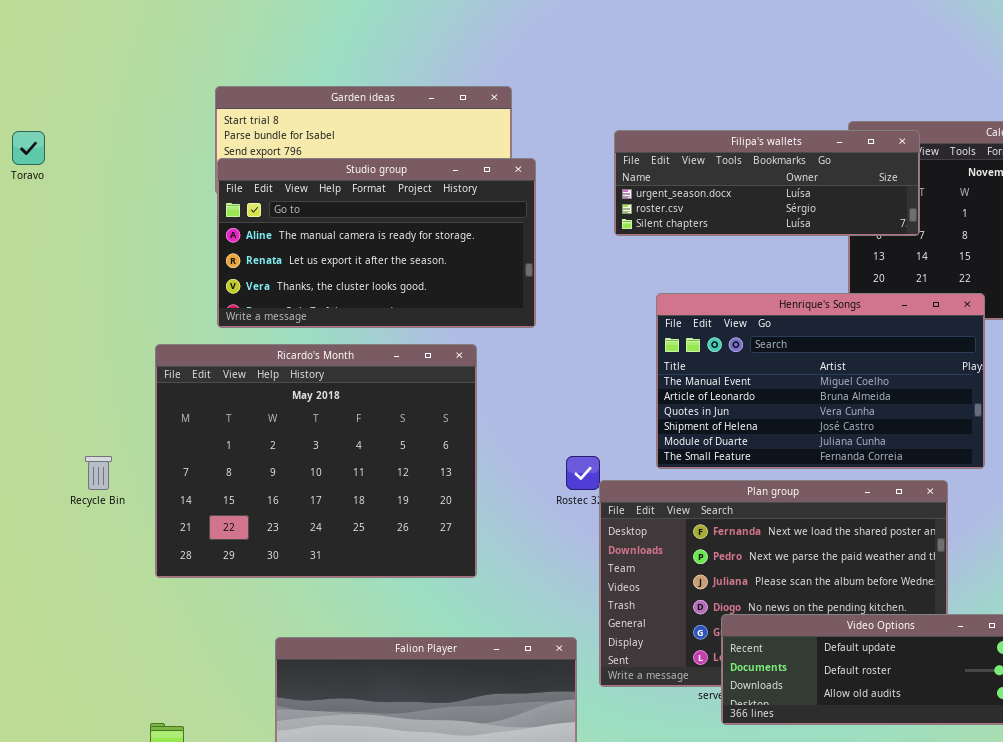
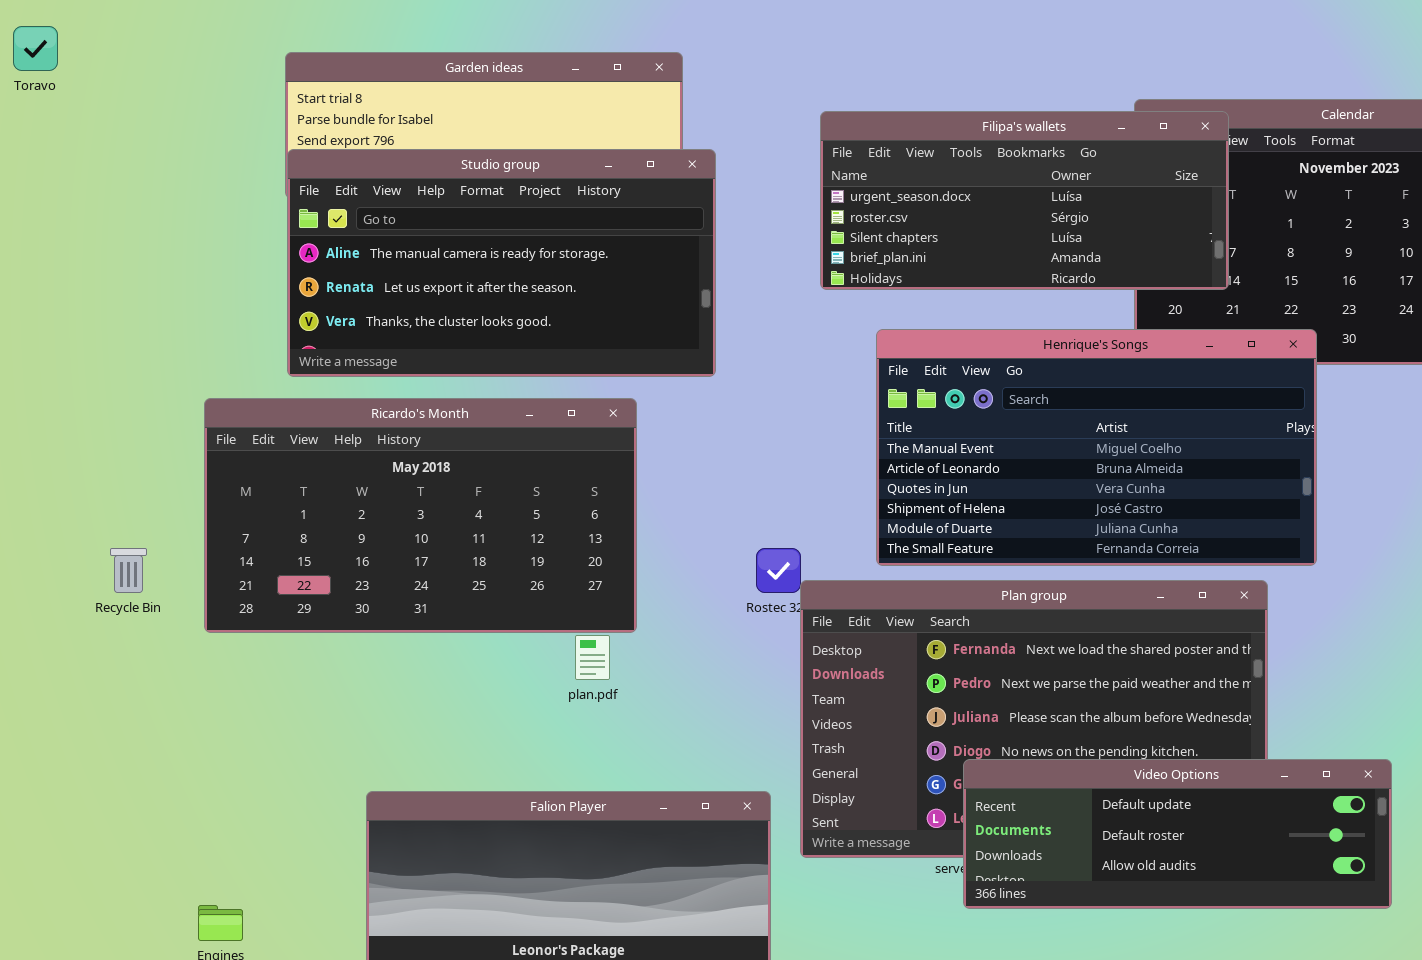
Filipa's wallets: [614,130,920,236] -> [820,111,1229,290], resized
Toravo: [12,131,45,165] -> [13,26,58,71], moved
Ricardo's Month: [155,344,477,578] -> [204,398,637,633], resized

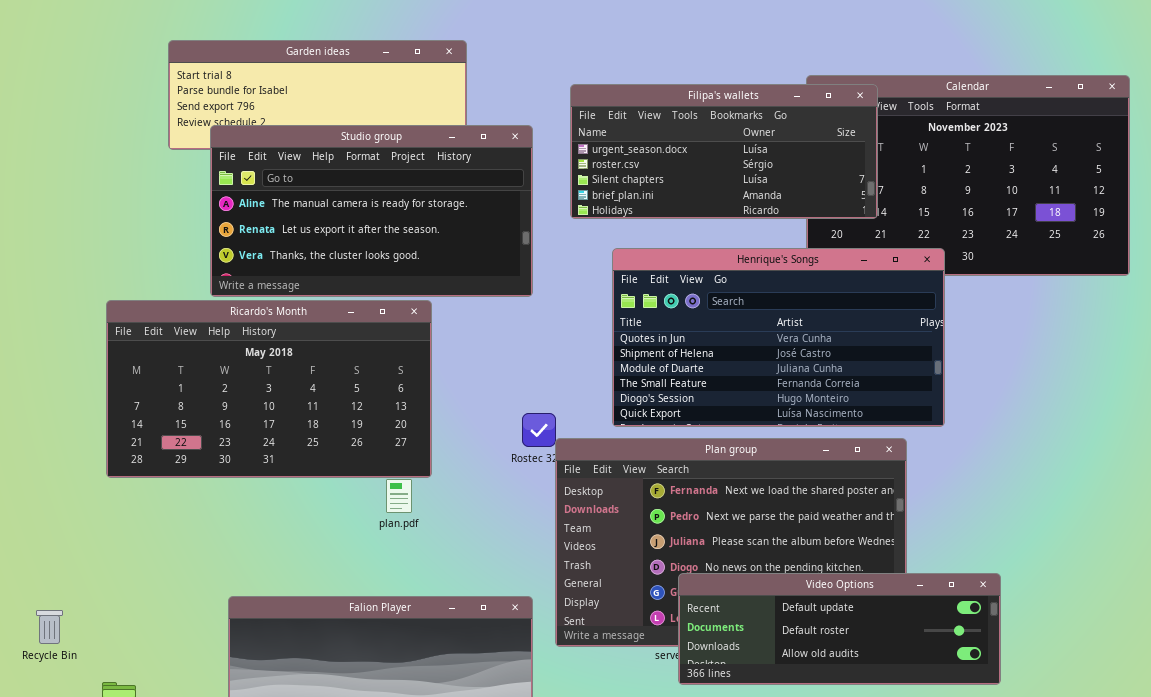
Studio group: [287,149,716,377] -> [210,125,533,297], moved
Henrique's Songs: [876,329,1317,566] -> [612,248,945,427], scrolled down 2 rows
Recycle Bin: [110,548,147,593] -> [36,610,63,644], moved

